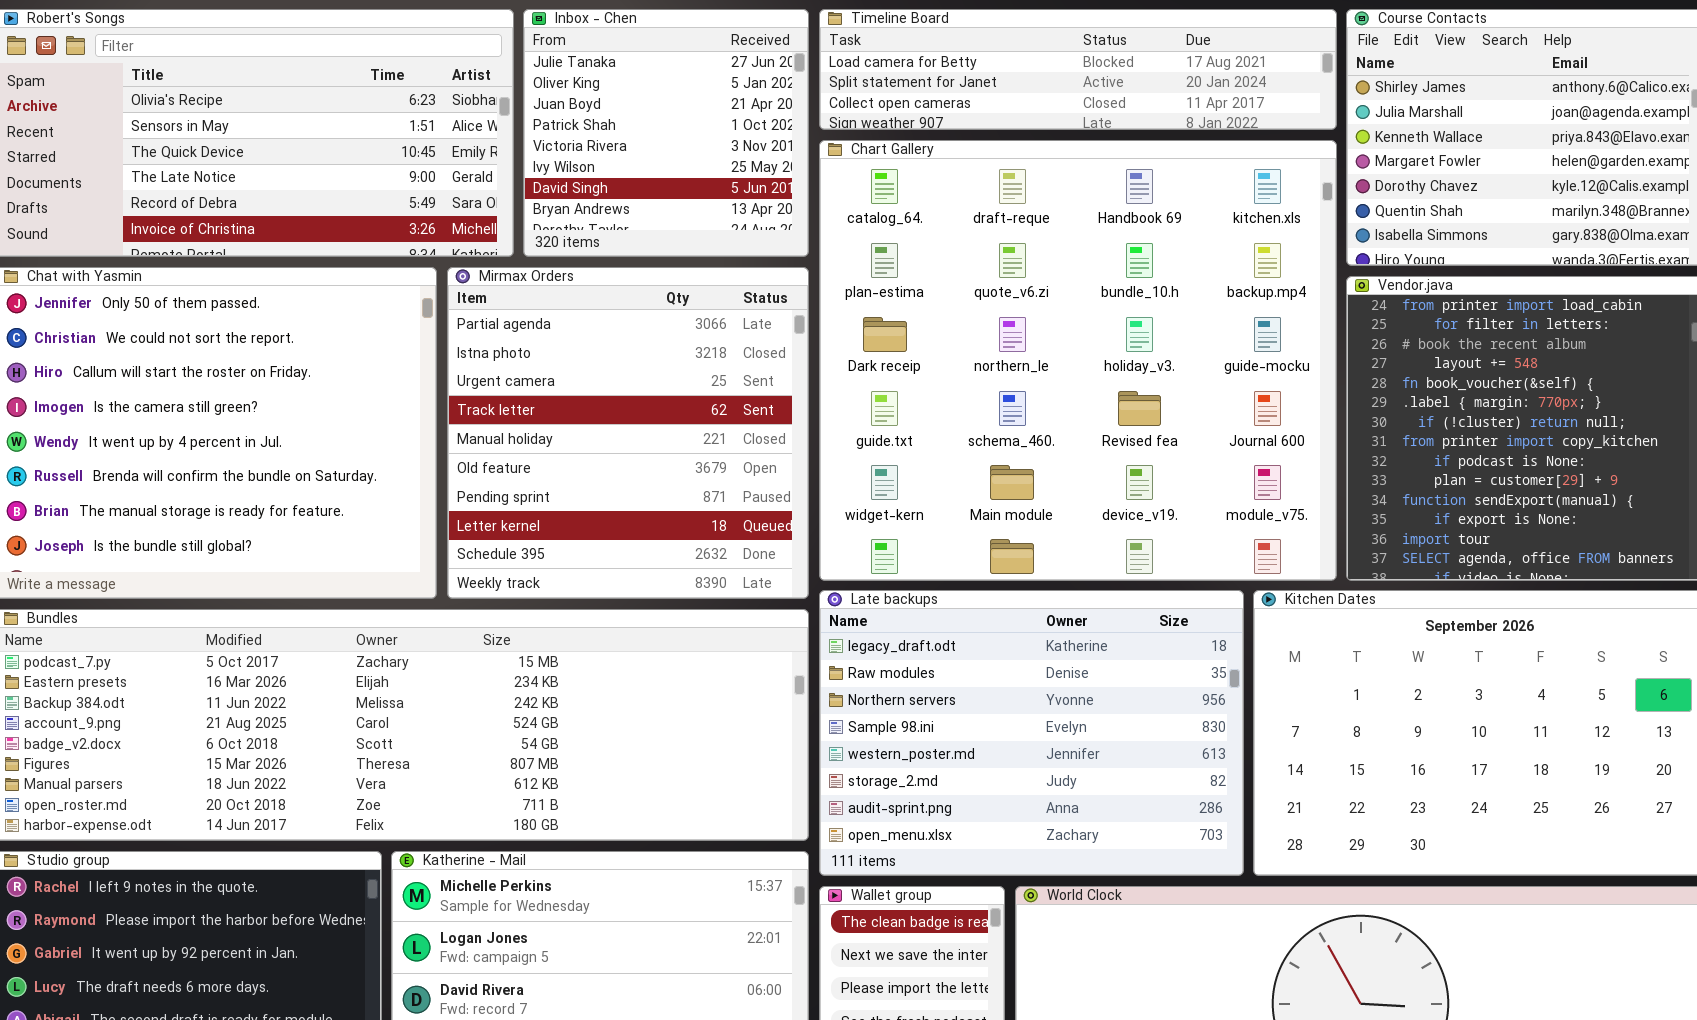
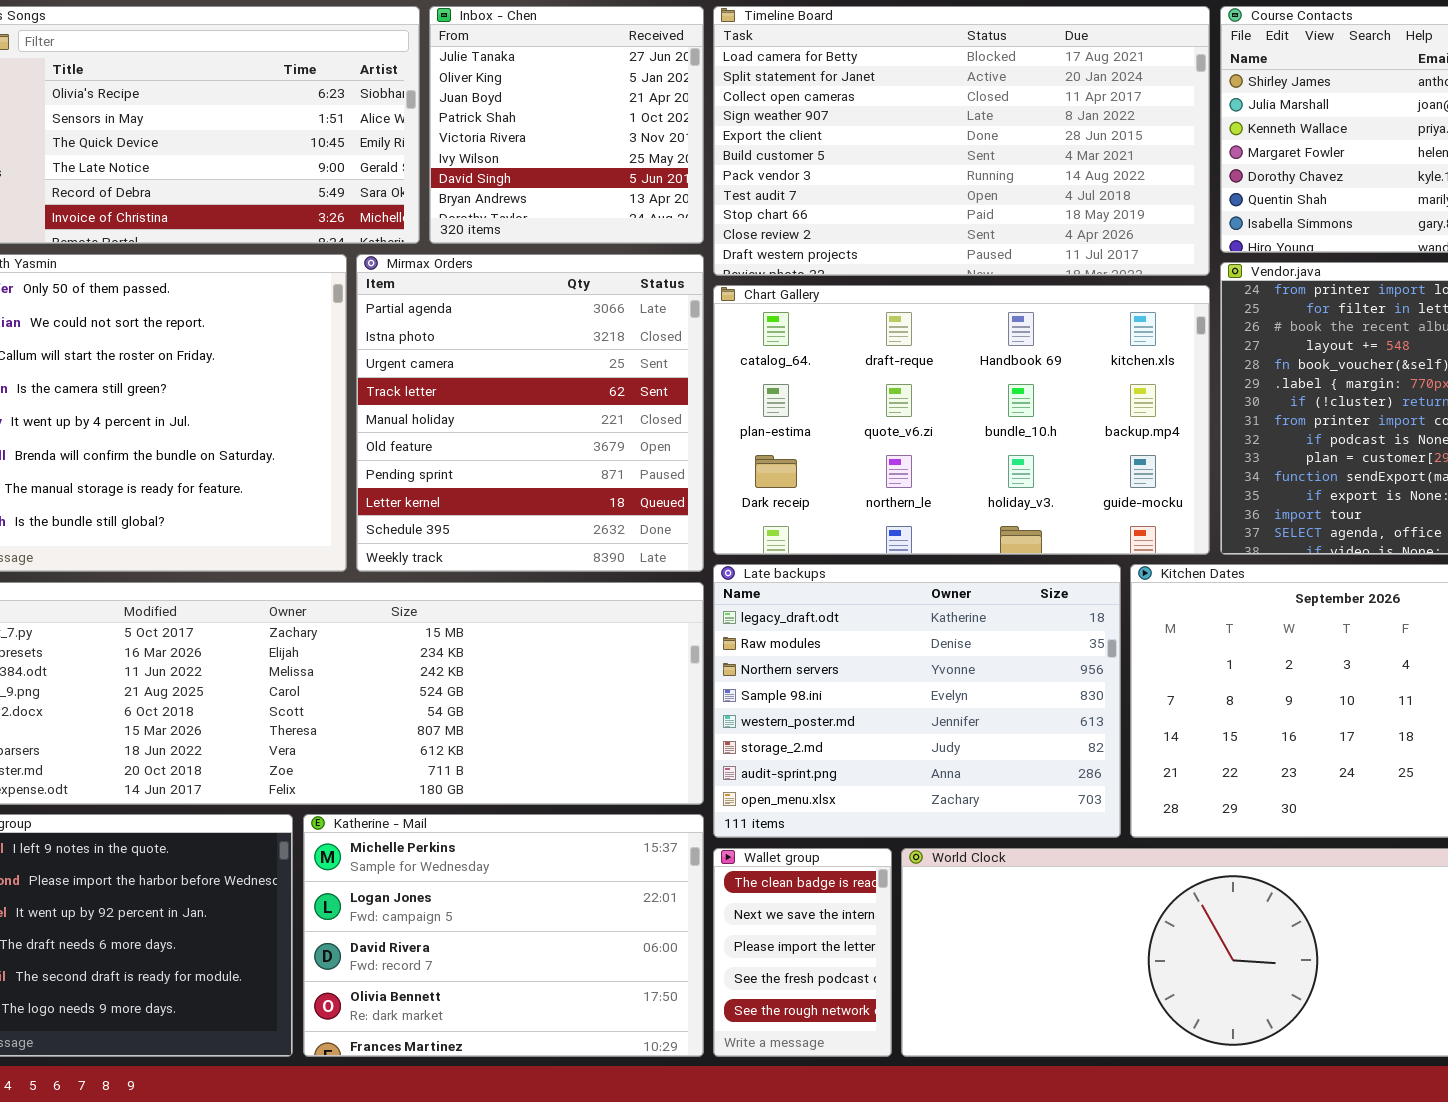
Timeline Board: [819,9,1337,130] -> [713,6,1210,276], resized
Chart Gallery: [819,140,1337,581] -> [713,285,1210,555], resized

